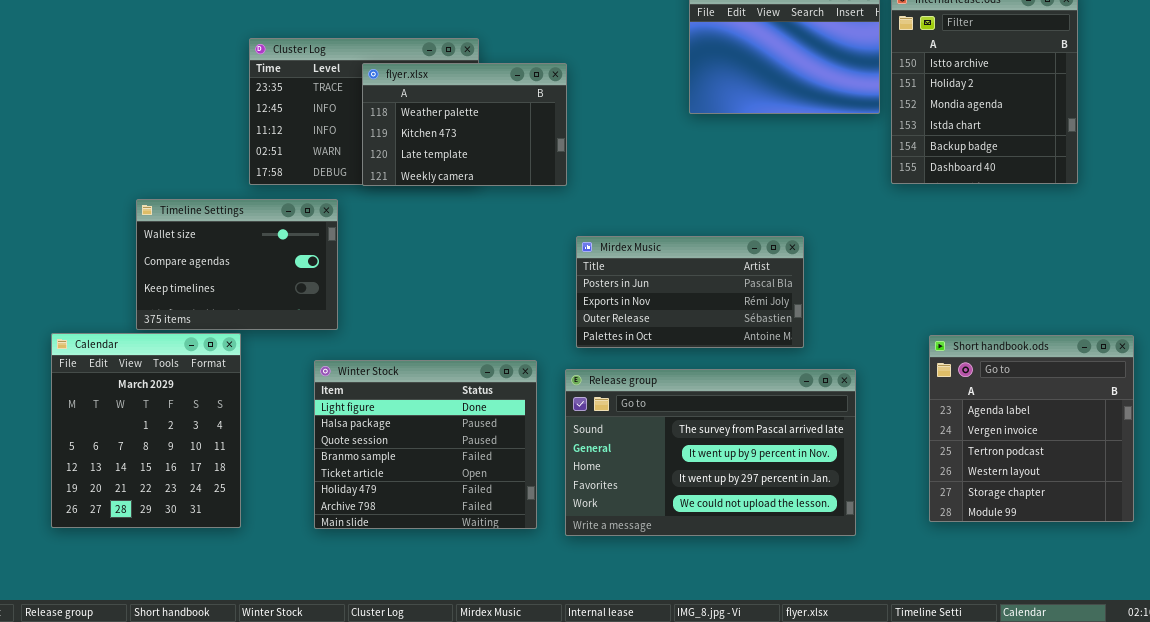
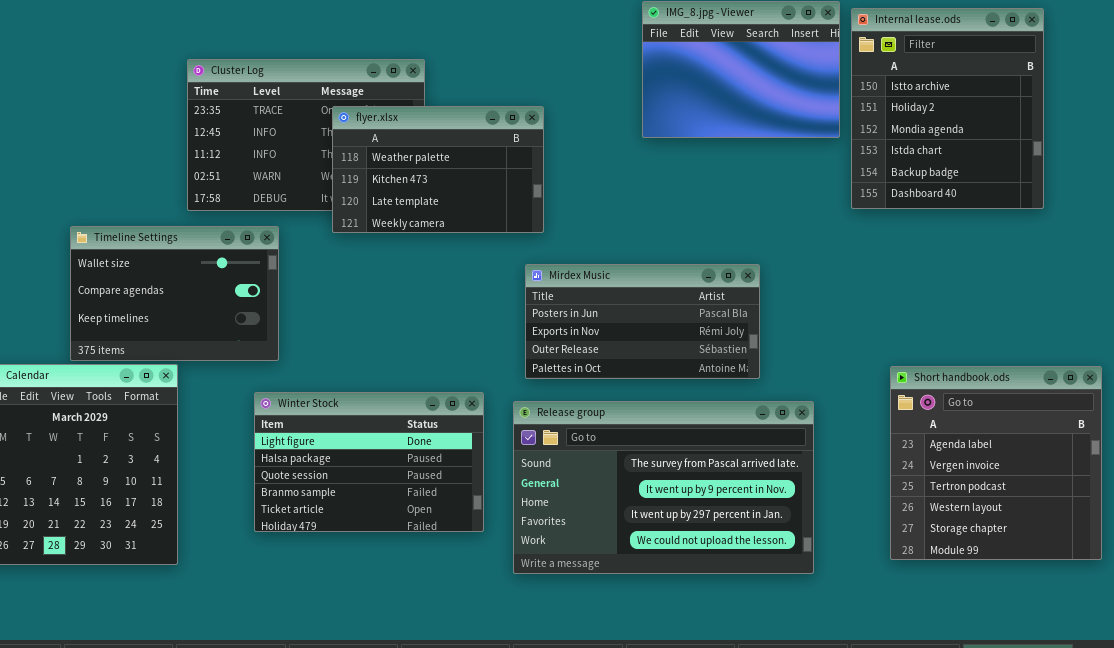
flyer.xlsx: [362,63,567,186] -> [332,106,544,233], moved
Winter Stock: [314,360,537,529] -> [254,392,484,532], resized

